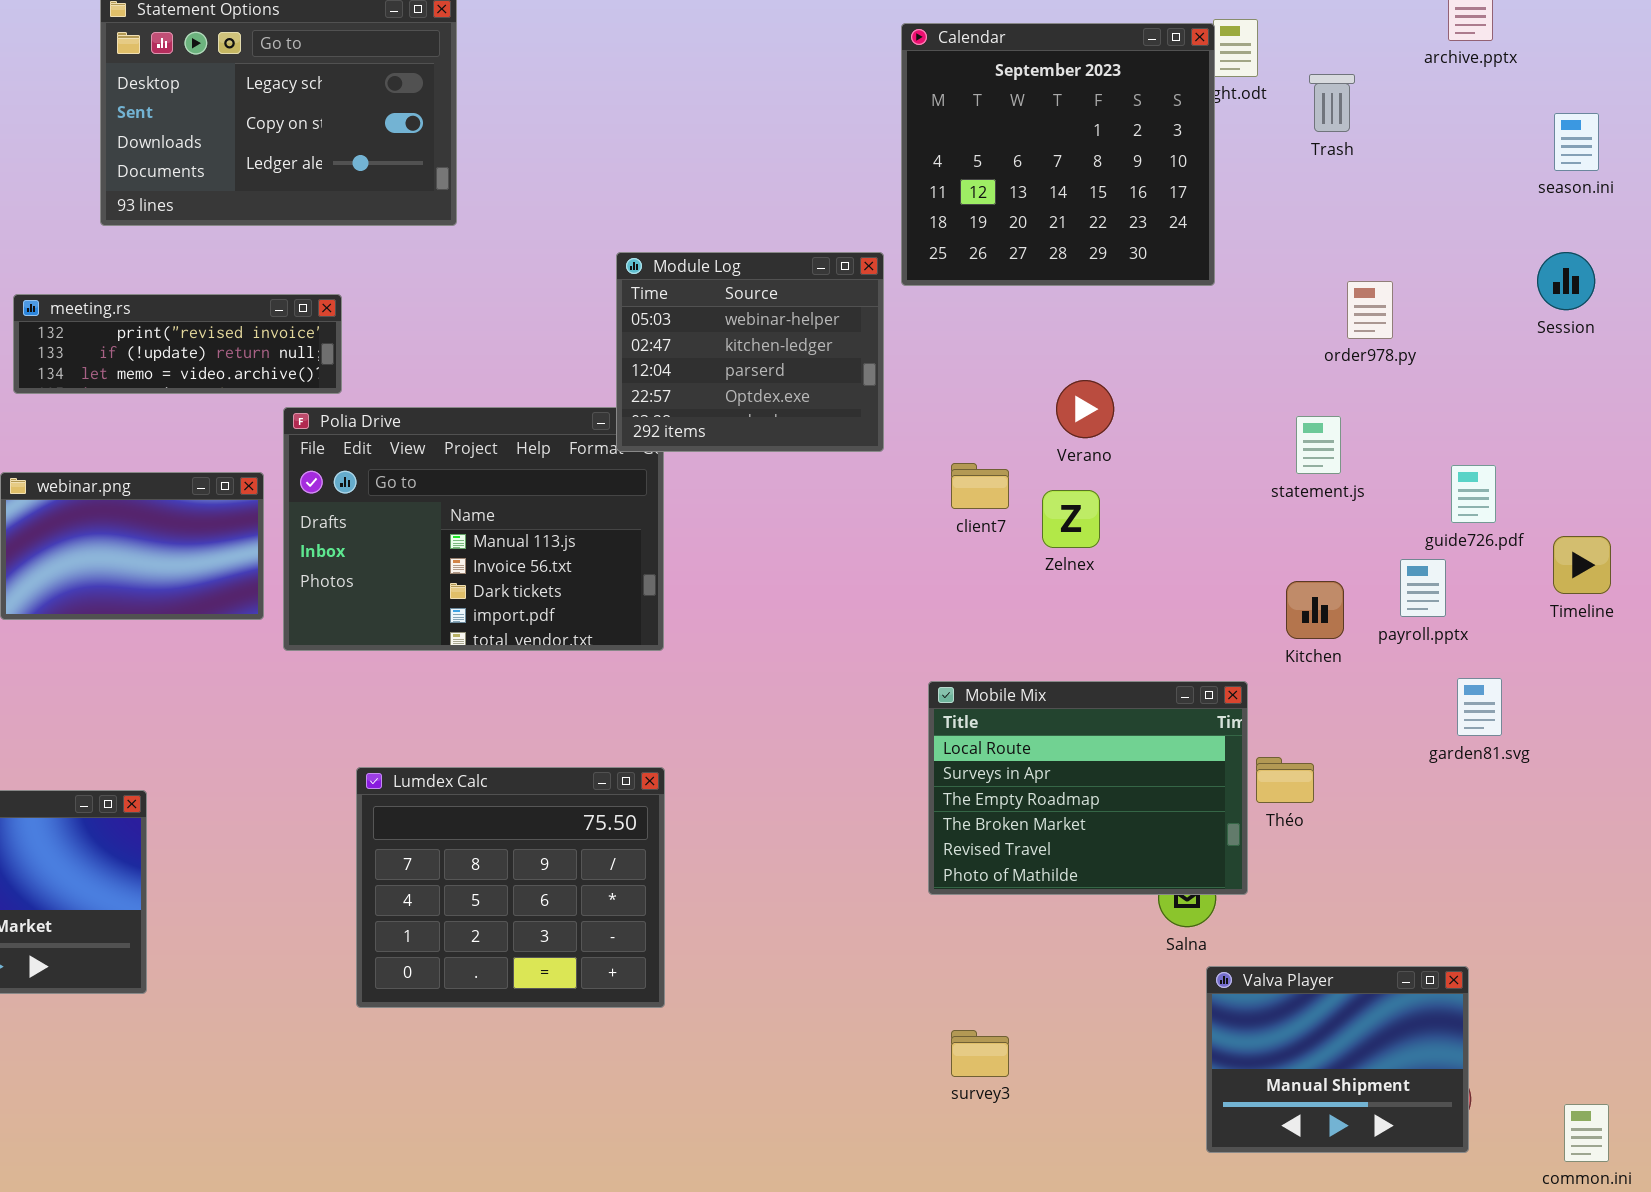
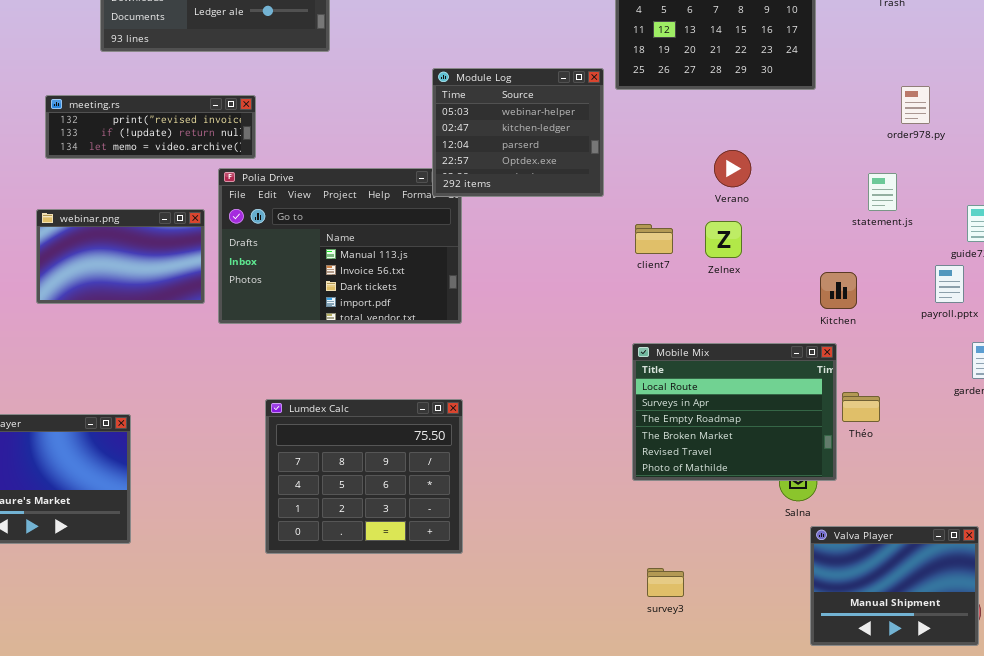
client7: [951,463,1009,509] -> [635,224,673,254], moved
Kitchen: [1286,581,1344,639] -> [820,272,857,309], moved

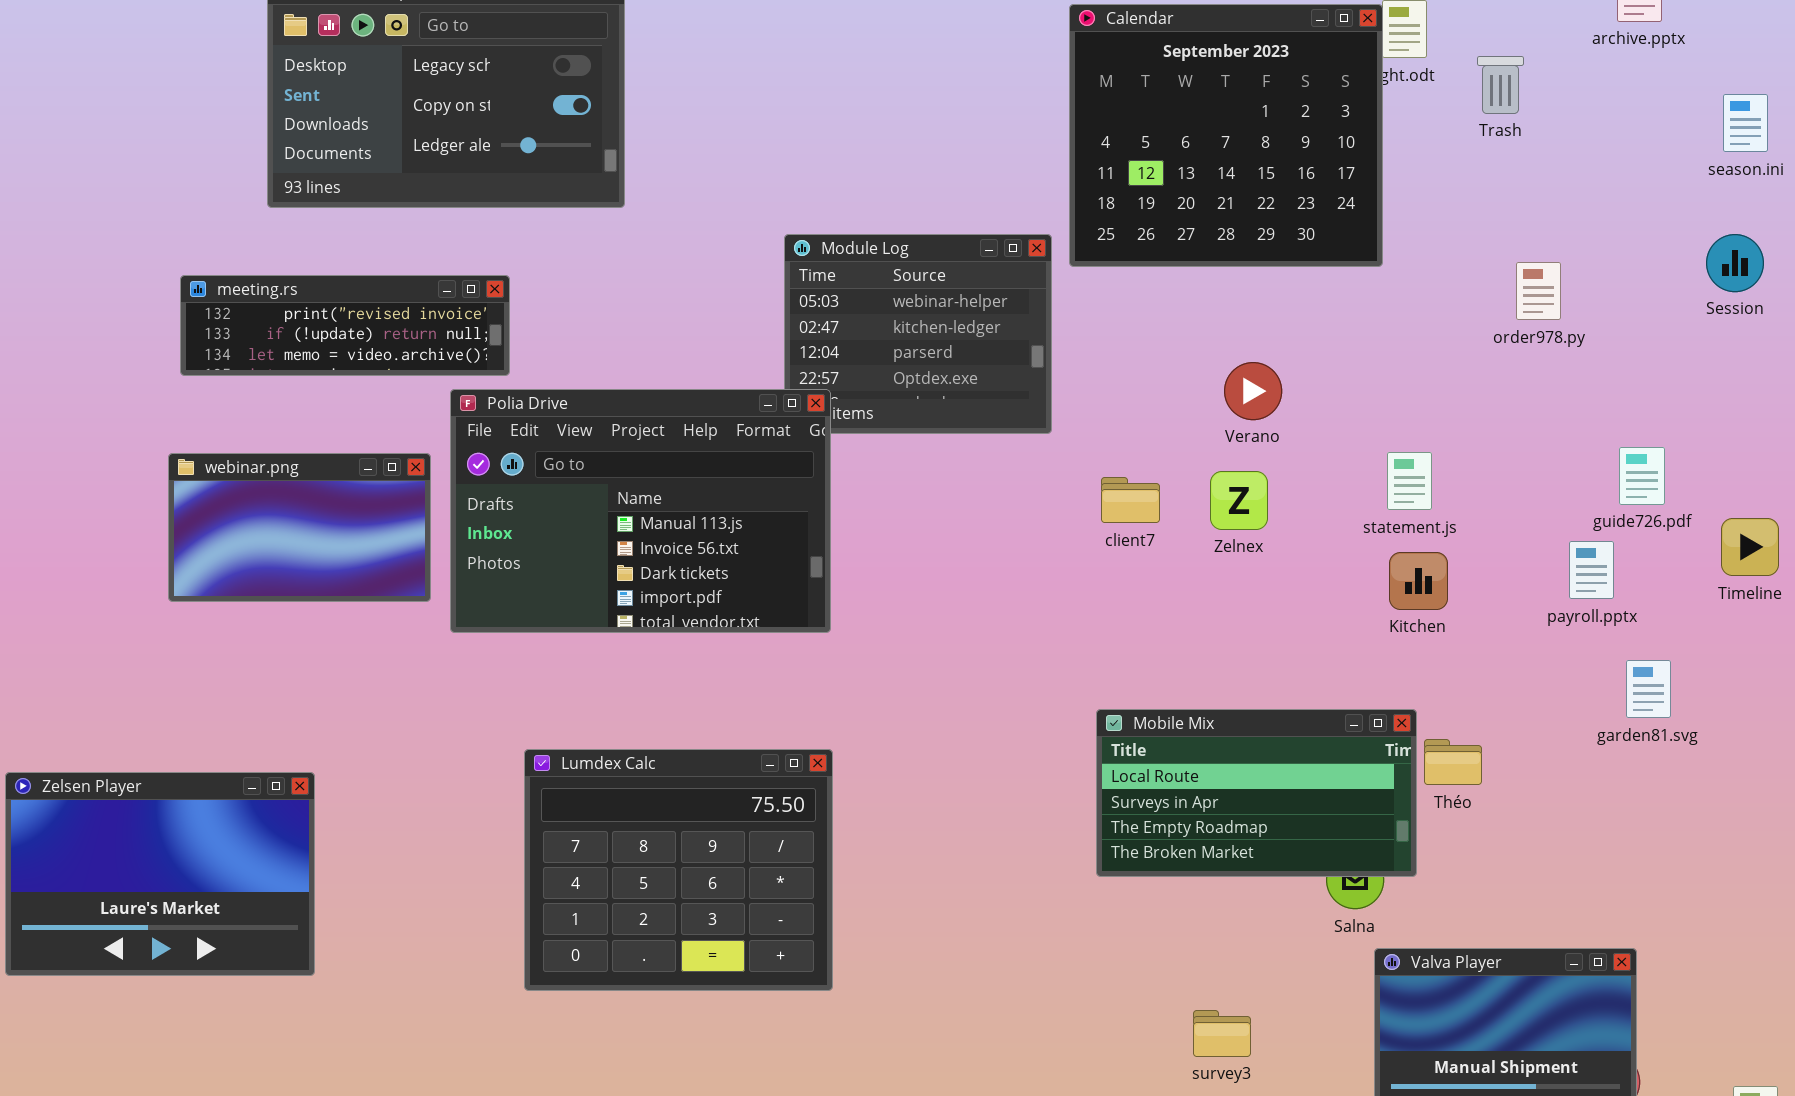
Polia Drive: [218,168,462,324] -> [450,389,831,633], raised
statement.js: [868,173,897,211] -> [1387,452,1432,510], moved
Mobile Mix: [632,343,837,481] -> [1096,709,1417,877], resized
survey3: [647,568,684,597] -> [1193,1010,1251,1057], moved

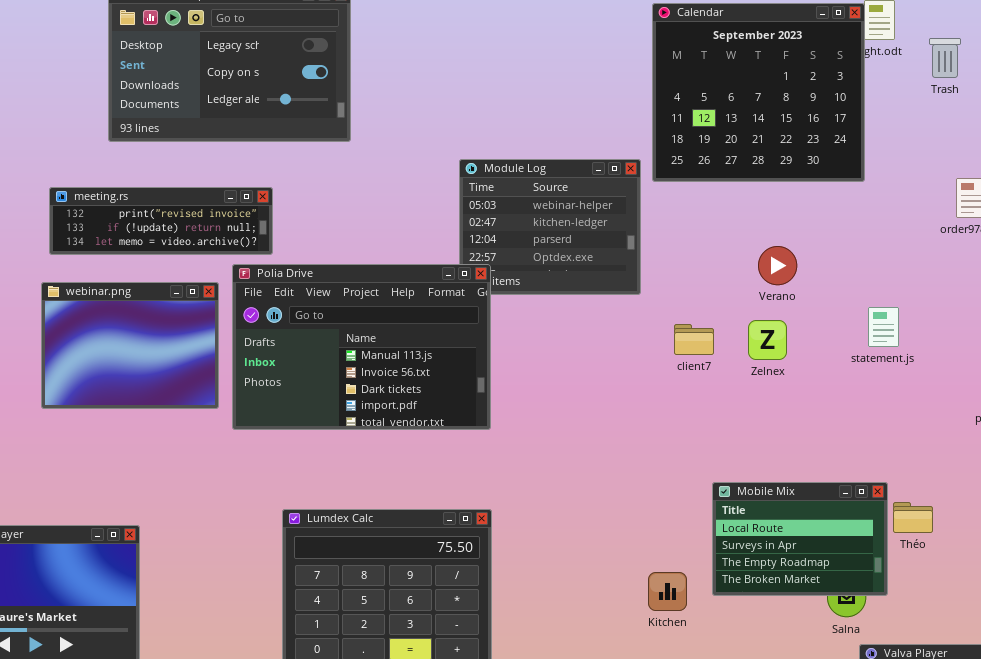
webinar.png: [168,453,431,602] -> [41,282,219,409], resized
Kitchen: [1389,552,1448,610] -> [648,572,687,611], moved
Mobile Mix: [1096,709,1417,877] -> [712,482,888,596], resized

